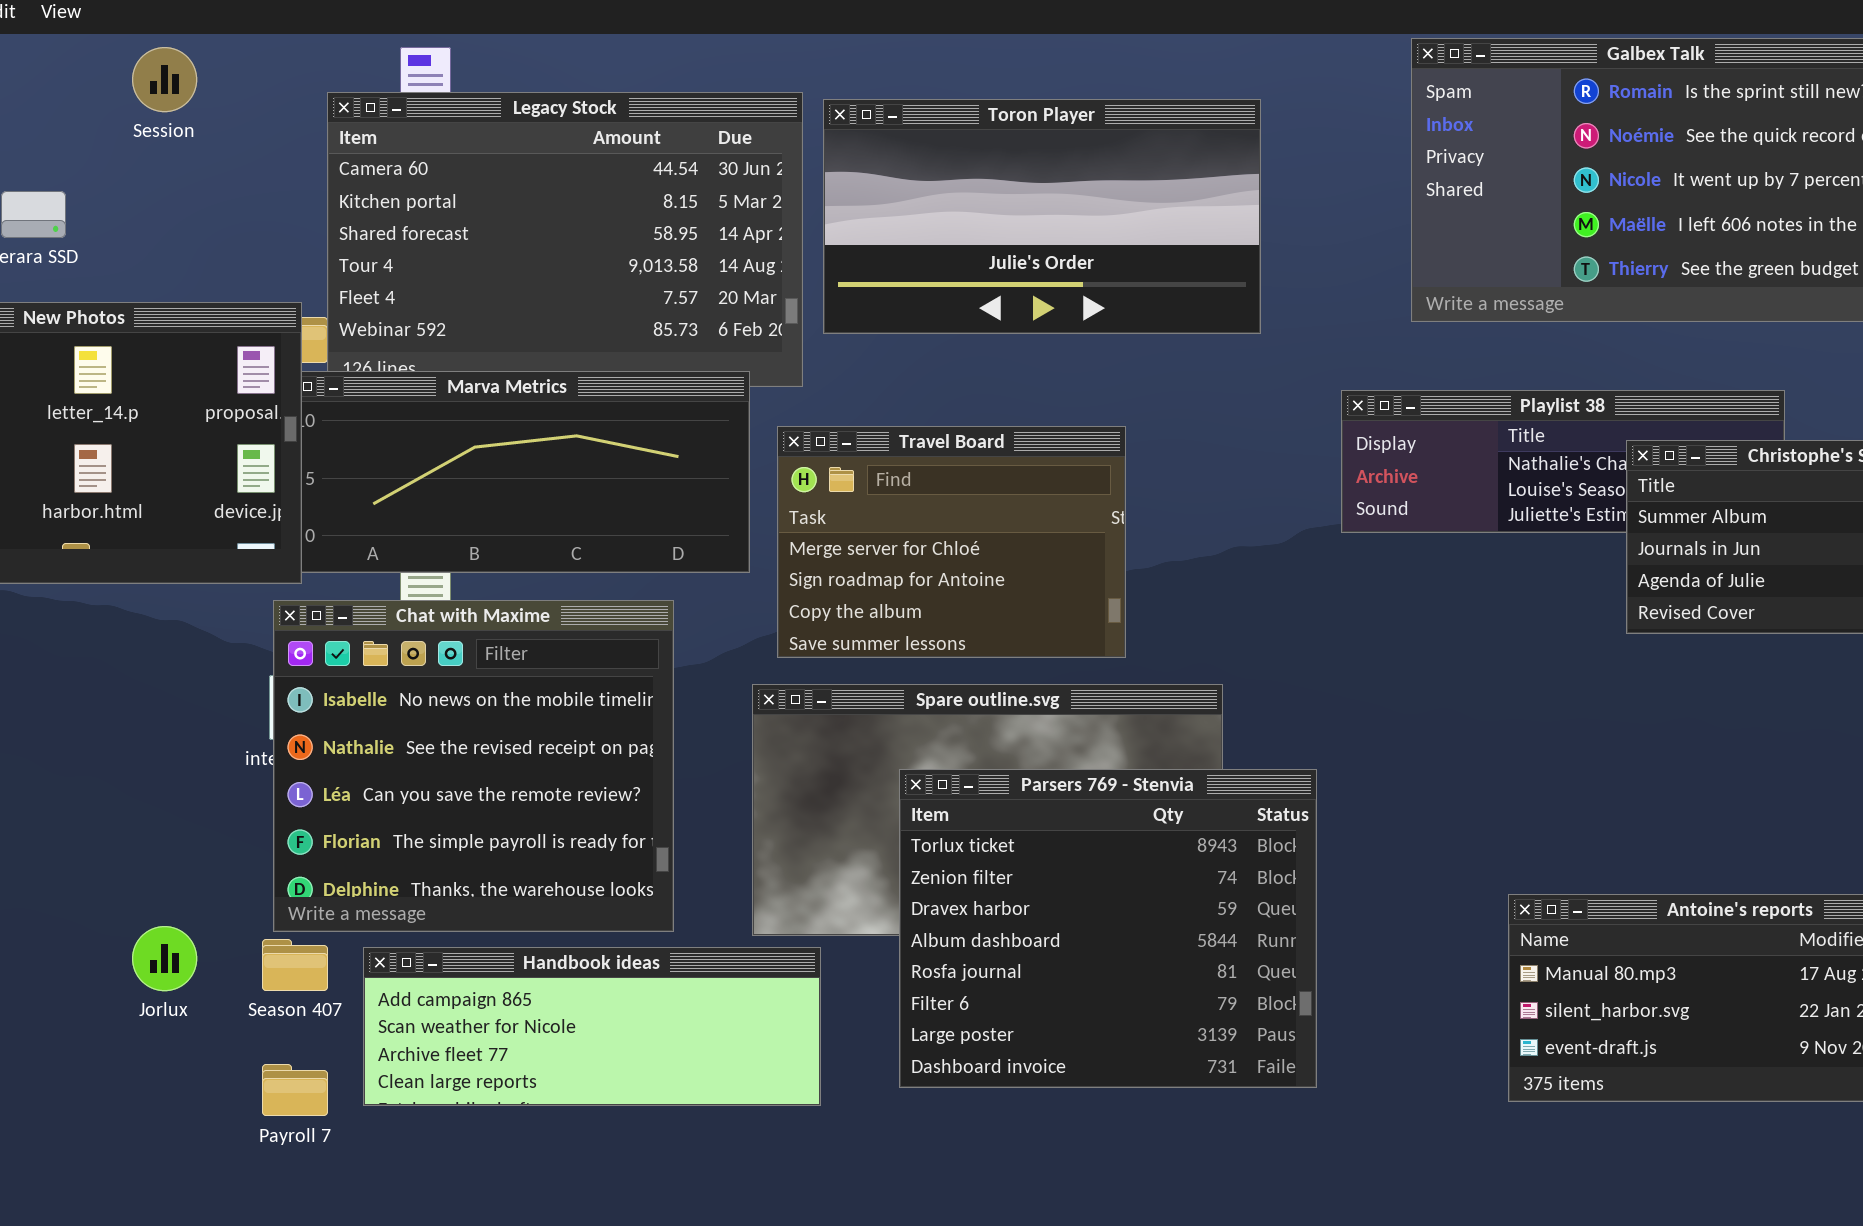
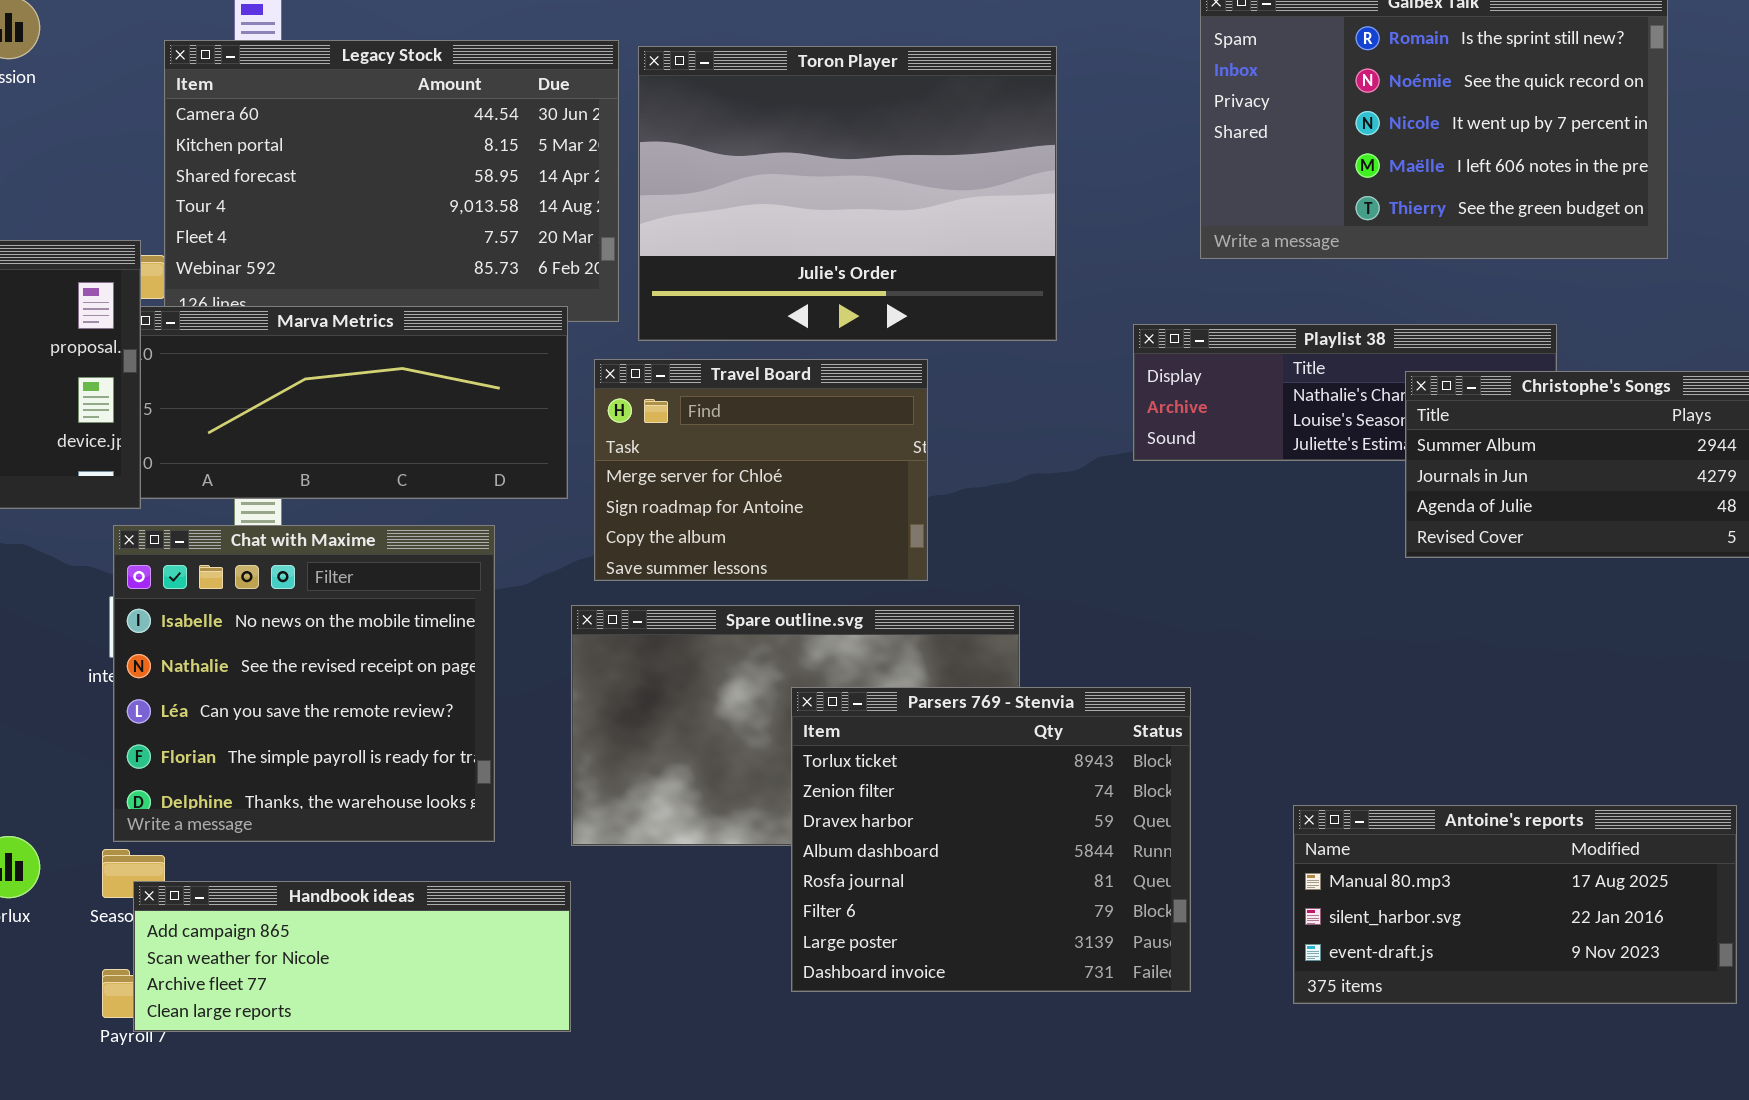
Toron Player: [823,99,1261,334] -> [638,46,1057,341], resized
Parsers 769 - Stenvia: [899,769,1317,1088] -> [791,687,1191,992], moved
Handbook ideas: [363,947,821,1106] -> [133,881,571,1032], moved

